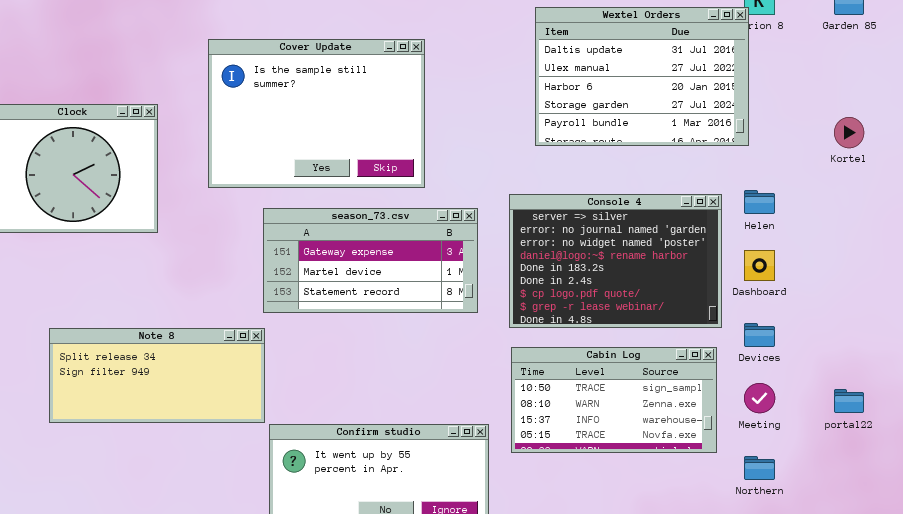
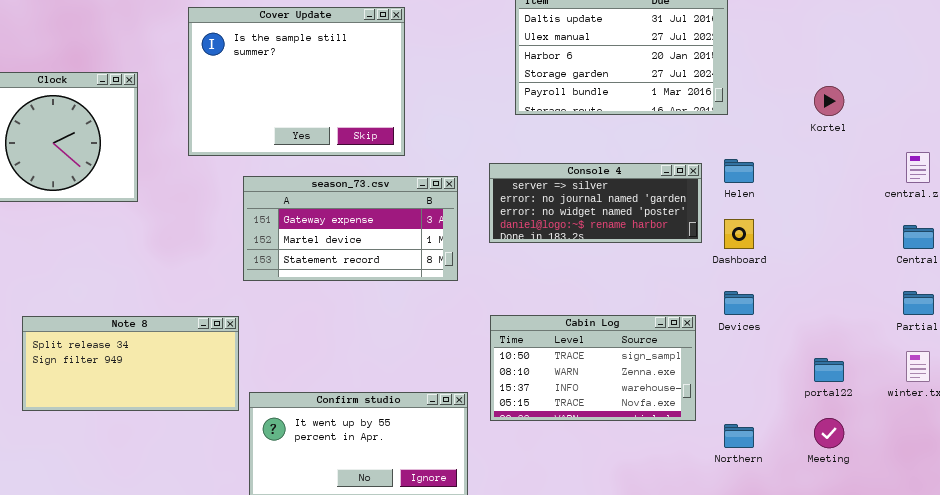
Console 4: [509,194,722,328] -> [489,163,702,243], resized
Note 8: [49,328,265,423] -> [22,316,239,411], moved
Meeting: [744,383,775,413] -> [814,418,844,448], moved

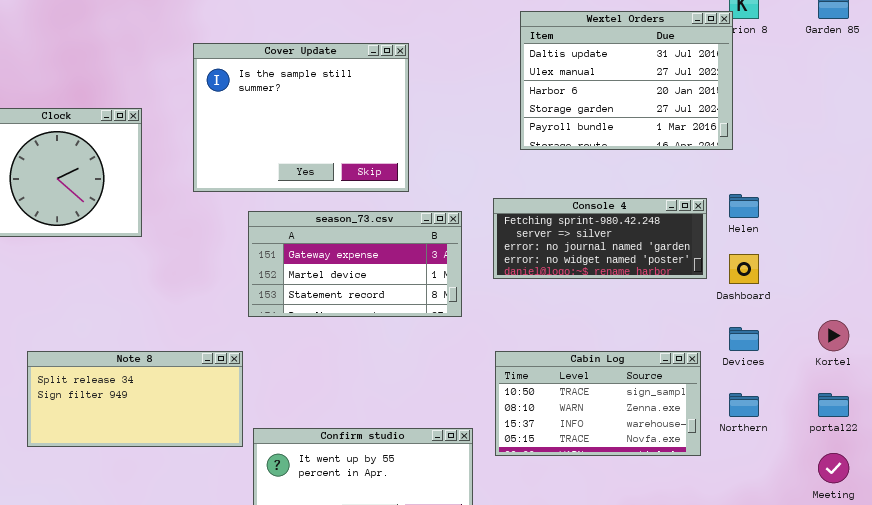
Kortel: [814,86,844,116] -> [818,320,849,351], moved
Console 4: [489,163,702,243] -> [493,198,707,279], scrolled up 1 row
Northern: [724,424,754,448] -> [729,393,759,417], moved

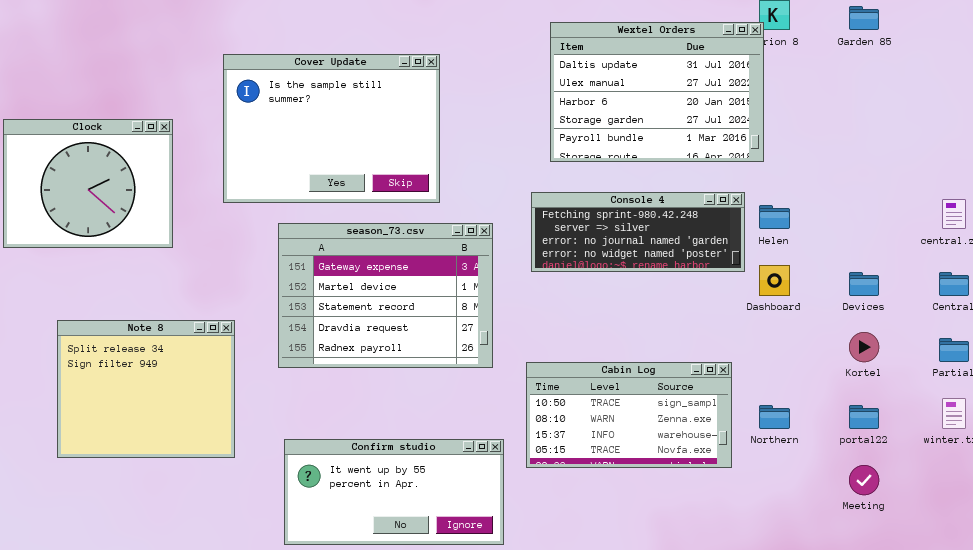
Console 4: [493,198,707,279] -> [531,192,745,272], moved
season_73.csv: [248,211,462,317] -> [278,223,493,368], resized
Devices: [729,327,759,351] -> [849,272,879,296], moved
Note 8: [27,351,243,447] -> [57,320,235,458], resized

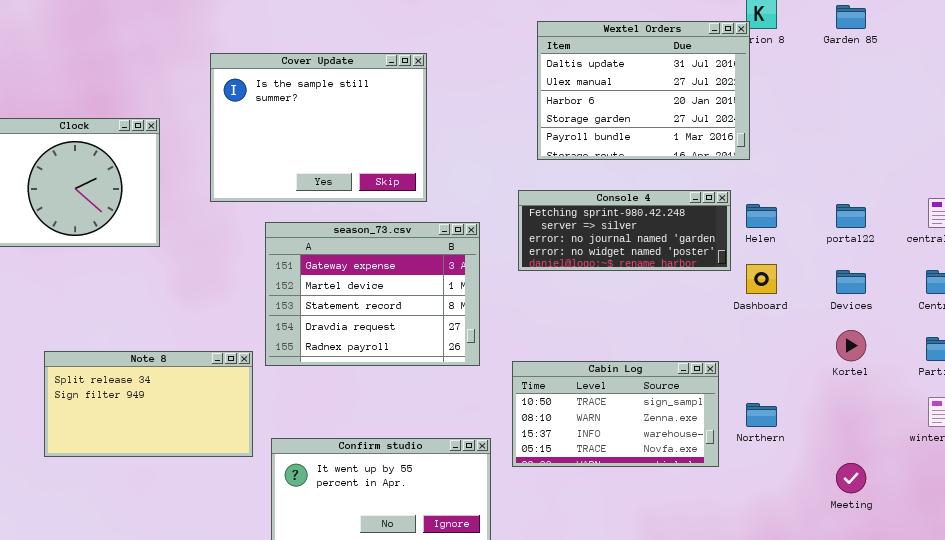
Note 8: [57,320,235,458] -> [44,351,253,457], resized
portal22: [849,405,879,429] -> [836,204,866,228], moved

